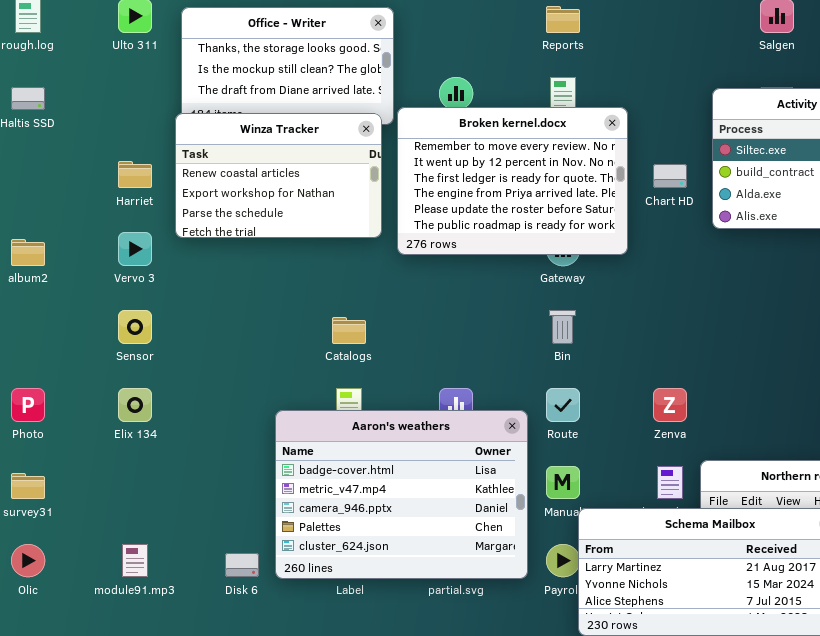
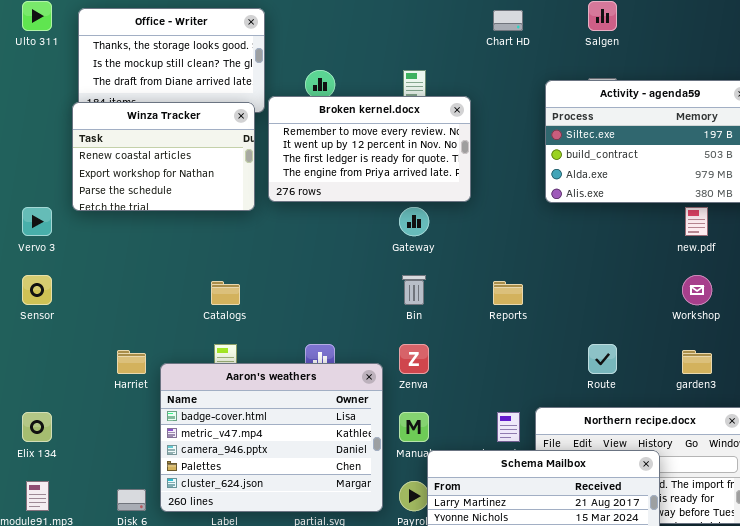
Reports: [546,6,580,33] -> [493,281,523,305], moved
Broken kernel.docx: [397,107,628,255] -> [268,96,471,202], resized
Harriet: [118,161,152,188] -> [117,350,146,374], moved
Chart HD: [653,164,687,188] -> [493,10,523,31], moved
Elix 134: [118,388,152,422] -> [22,412,52,442], moved
Route: [546,388,580,422] -> [588,344,617,374], moved
Zenva: [653,388,687,422] -> [399,344,429,374], moved

